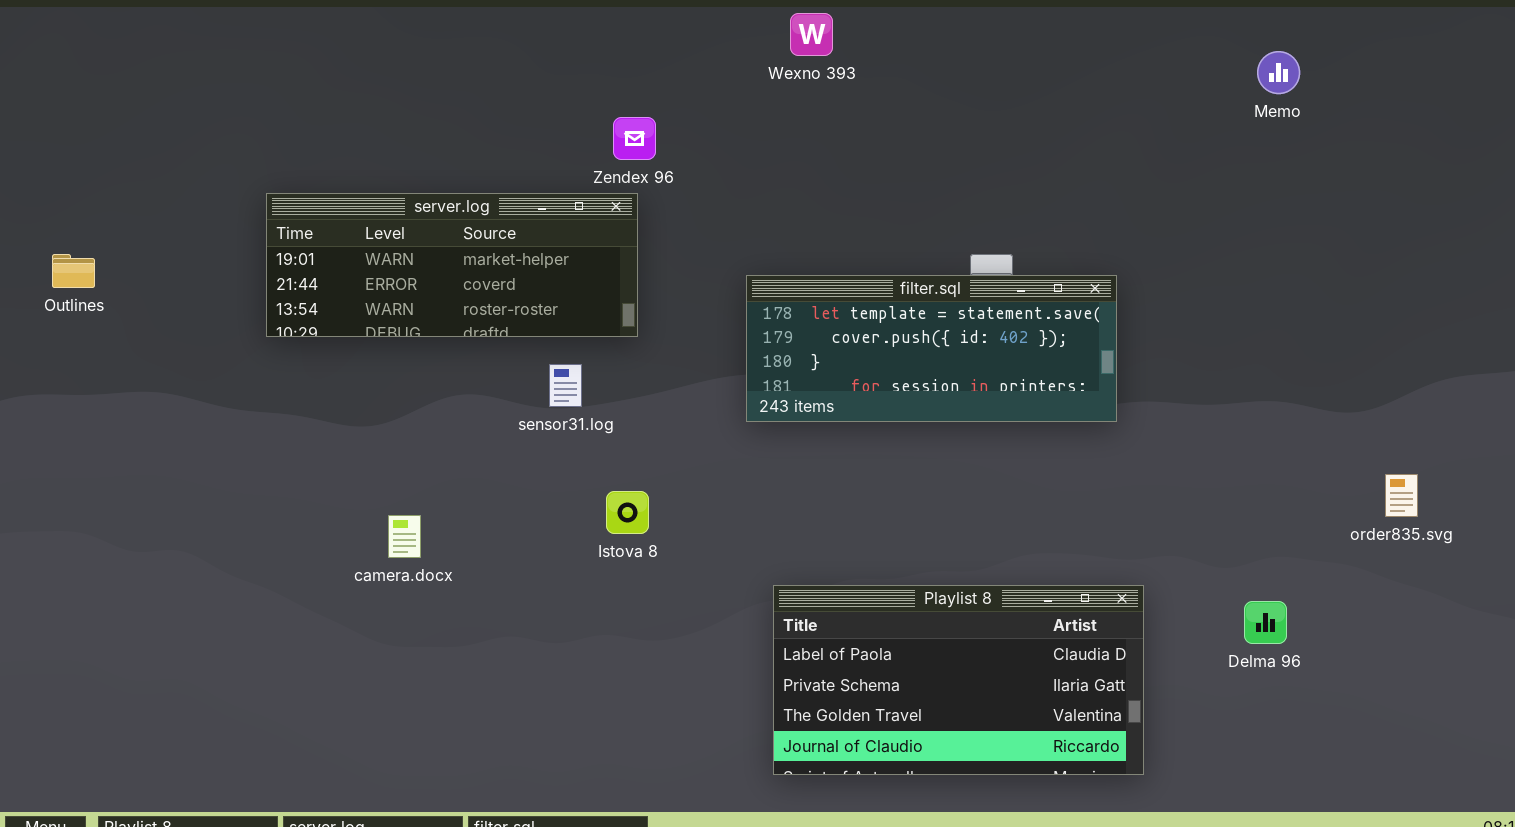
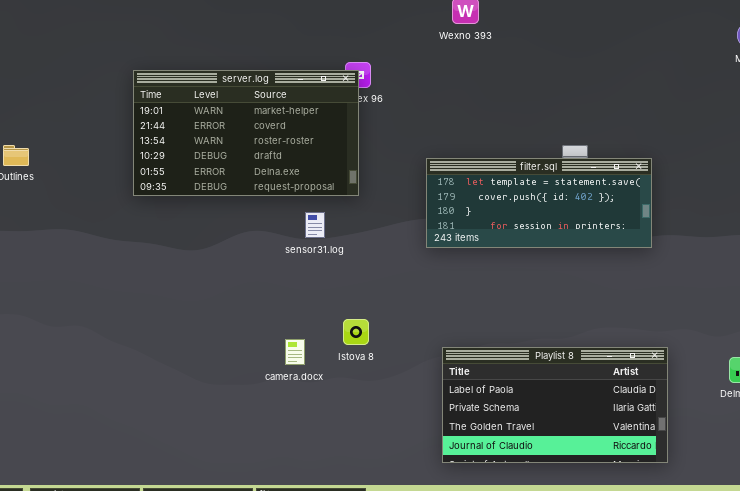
server.log: [266,193,638,337] -> [133,70,359,196], resized
Istova 8: [606,491,649,534] -> [343,319,369,345], moved
camera.docx: [388,515,421,558] -> [285,339,305,365], moved

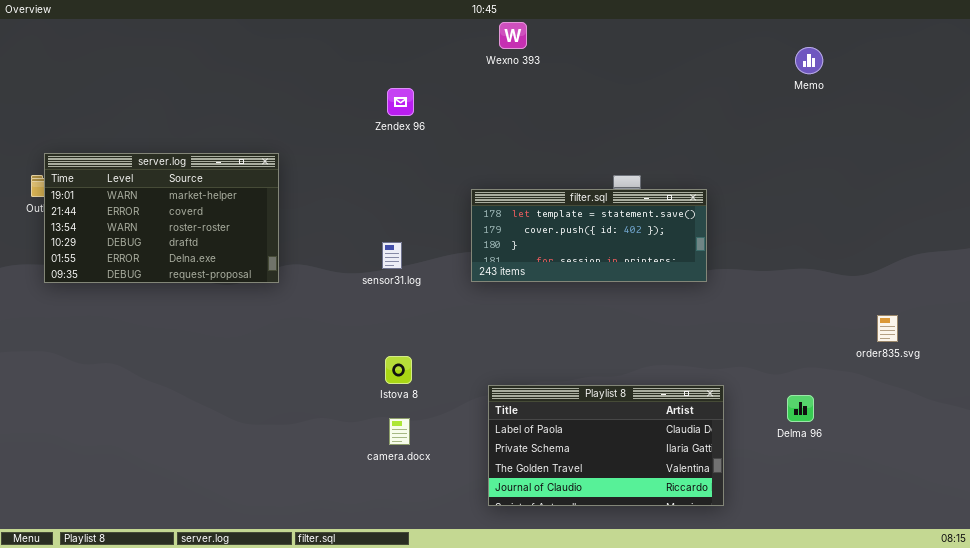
server.log: [133,70,359,196] -> [44,153,279,283], moved
sensor31.log: [305,212,325,238] -> [382,242,402,269], moved
camera.docx: [285,339,305,365] -> [389,418,410,445], moved

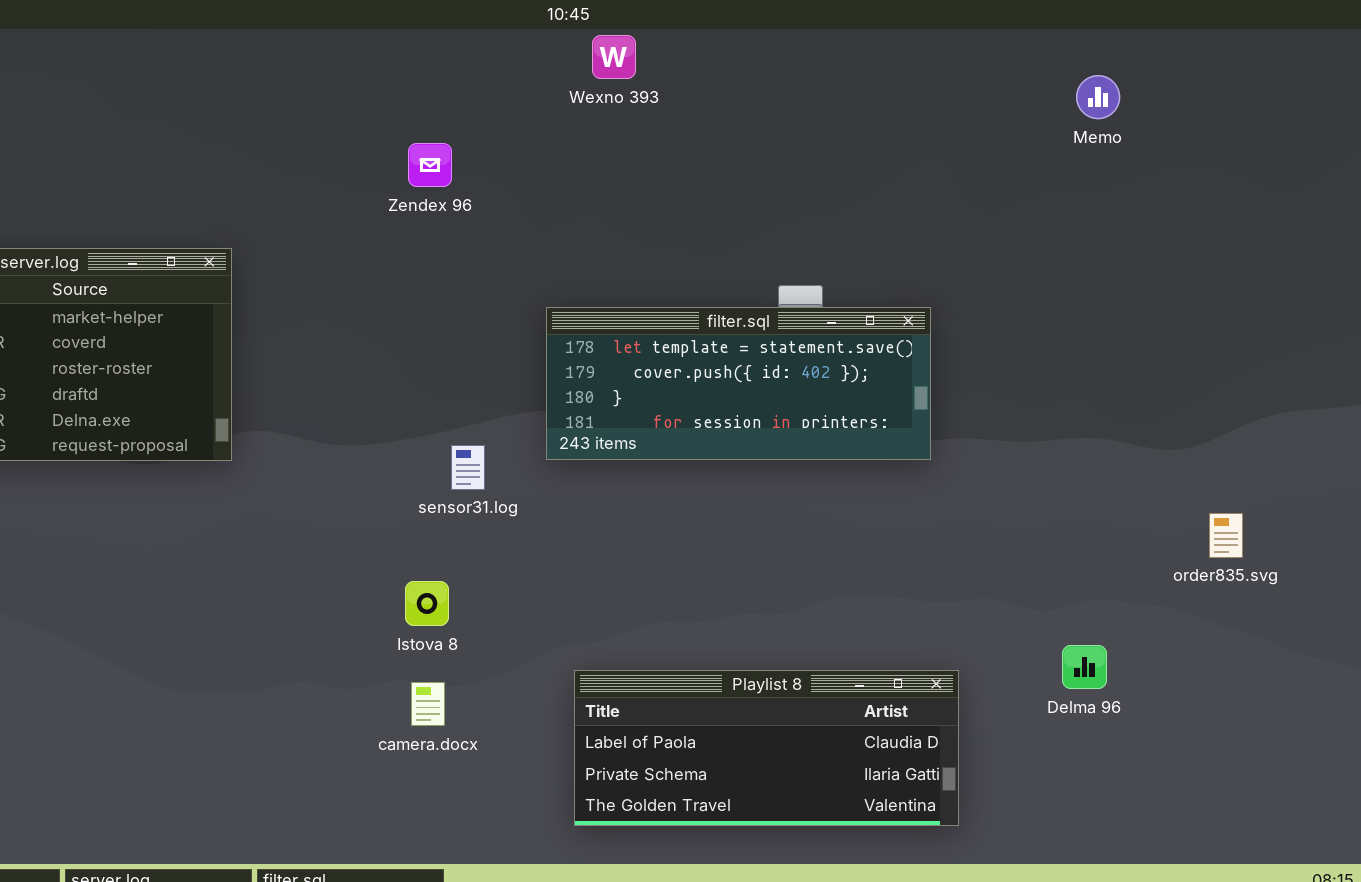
sensor31.log: [382,242,402,269] -> [451,445,485,490], moved
Playlist 8: [488,385,724,506] -> [574,670,959,826], resized

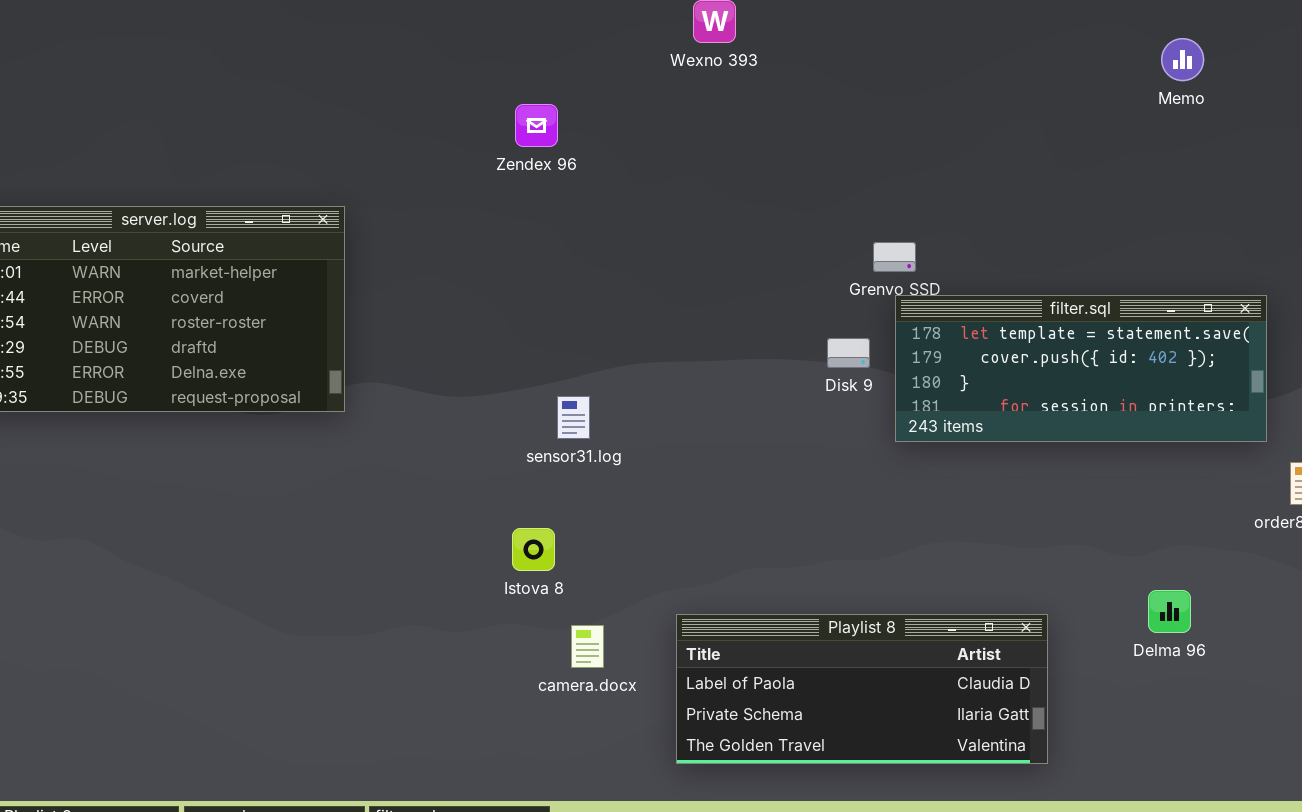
filter.sql: [546,307,931,460] -> [895,295,1267,442], moved
camera.docx: [411,682,445,726] -> [571,625,604,668], moved

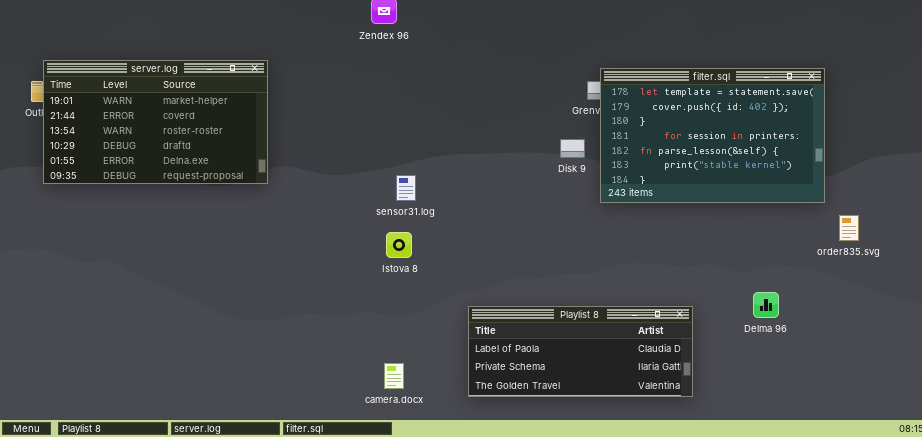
filter.sql: [895,295,1267,442] -> [600,68,825,203], resized
Istova 8: [512,528,555,571] -> [386,232,412,258], moved
camera.docx: [571,625,604,668] -> [384,363,404,389], moved

